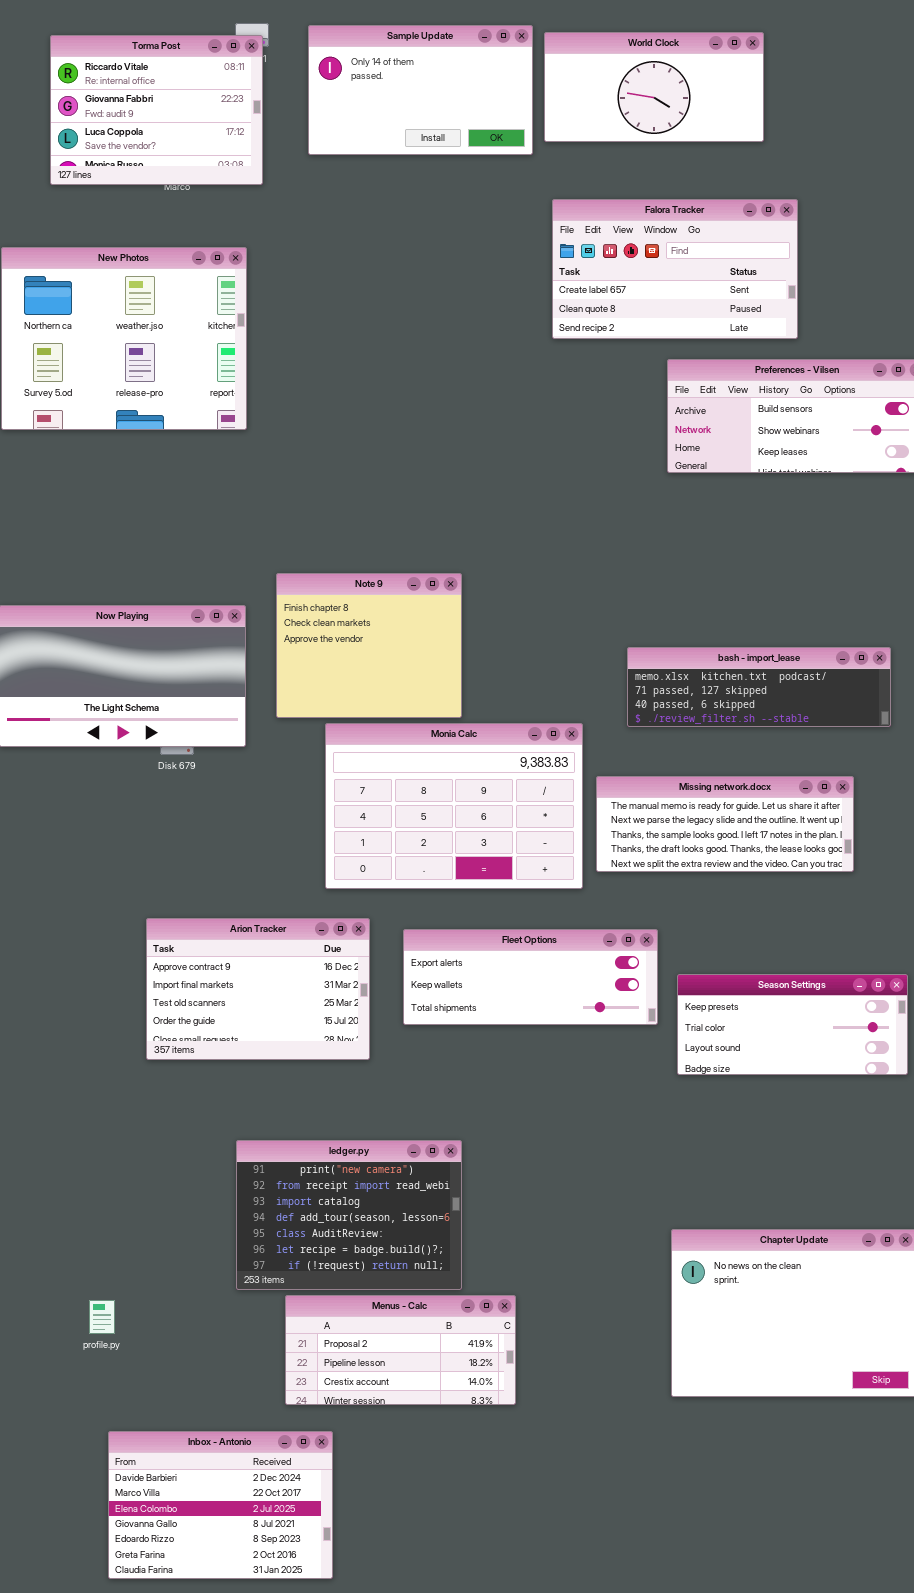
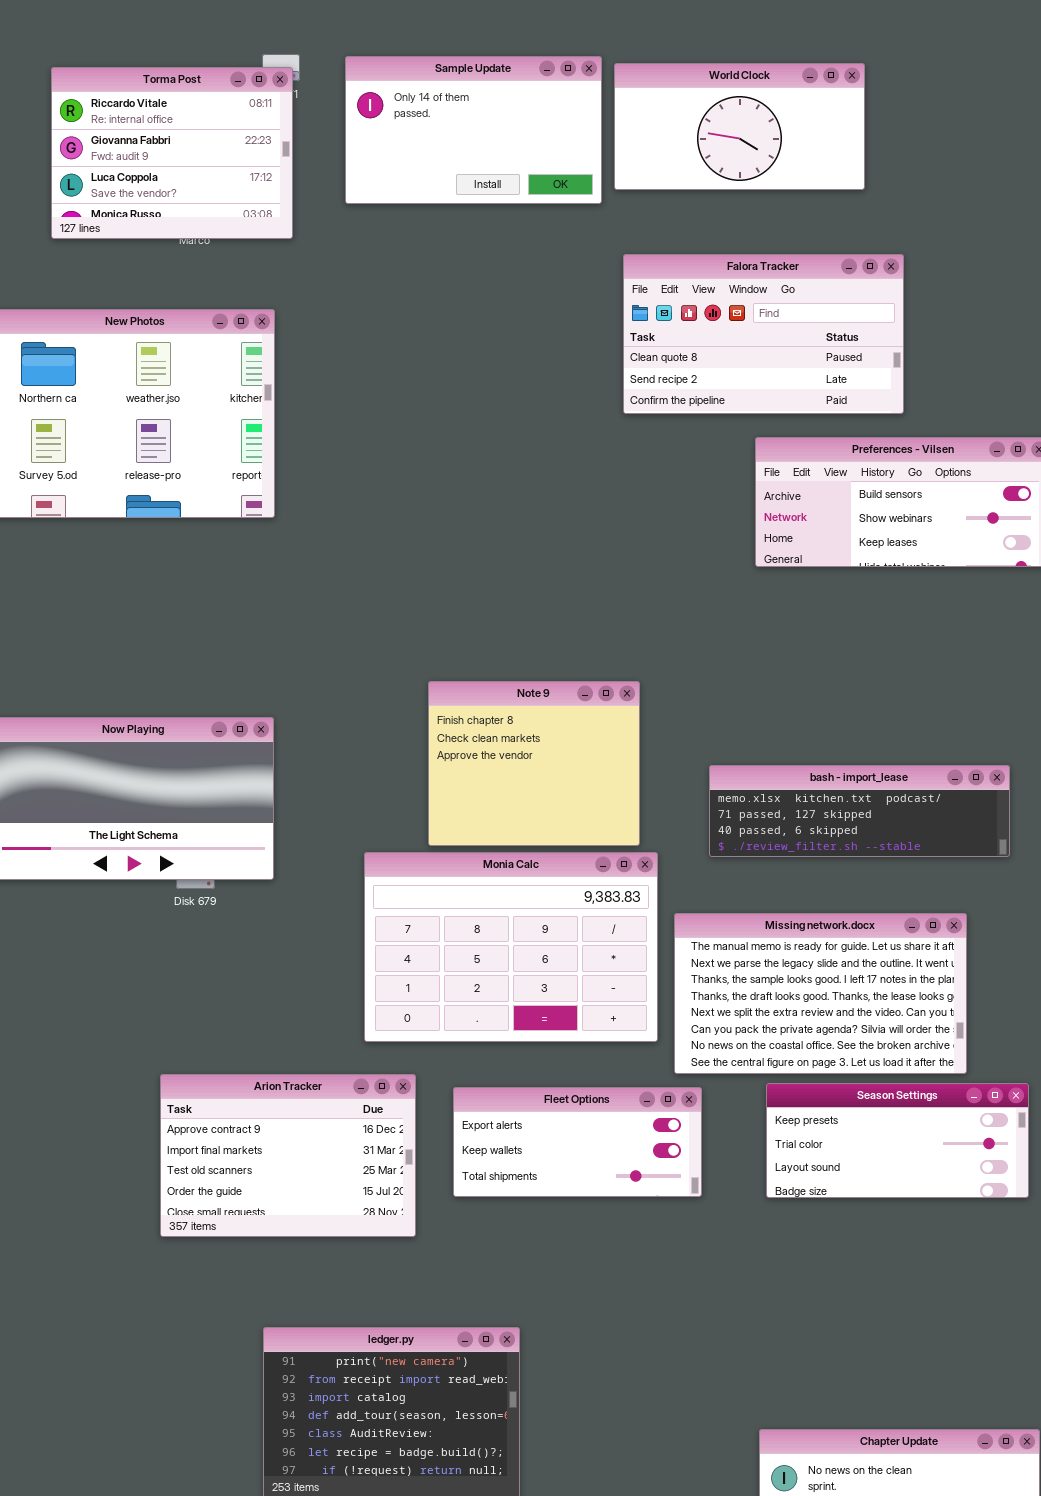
Falora Tracker: [552,199,798,339] -> [623,254,904,414], scrolled down 1 row
Note 9: [276,573,462,718] -> [428,681,640,846], moved
Missing network.docx: [596,776,854,872] -> [674,913,967,1074], resized
Fleet Options: [403,929,658,1025] -> [453,1087,702,1197], resized
Season Settings: [677,974,908,1075] -> [766,1083,1029,1198], moved

